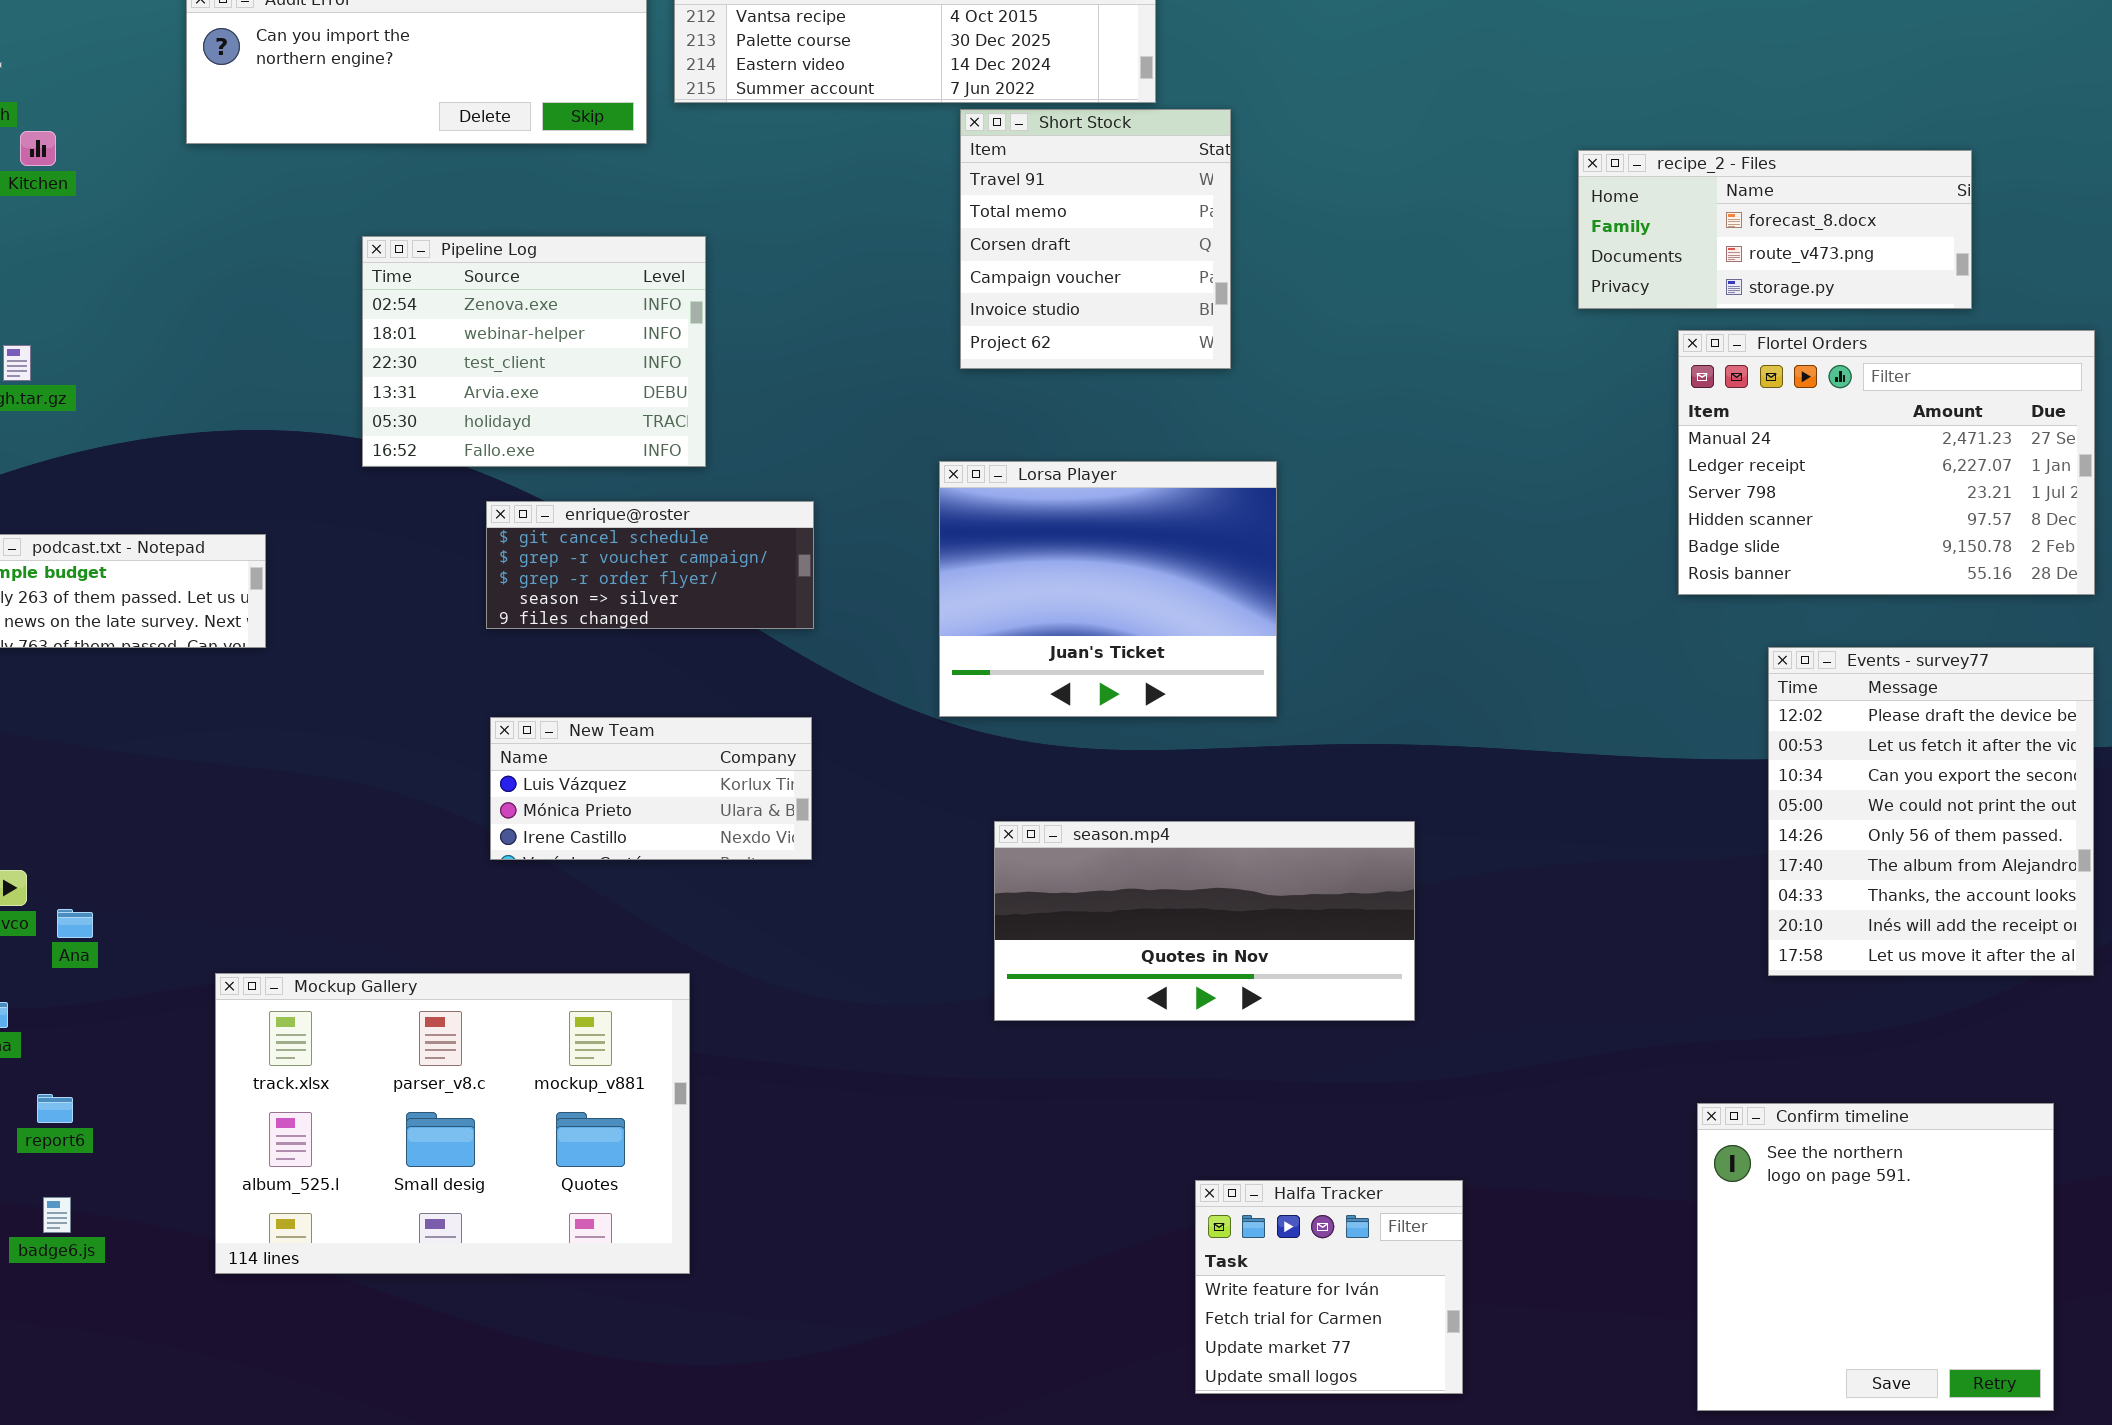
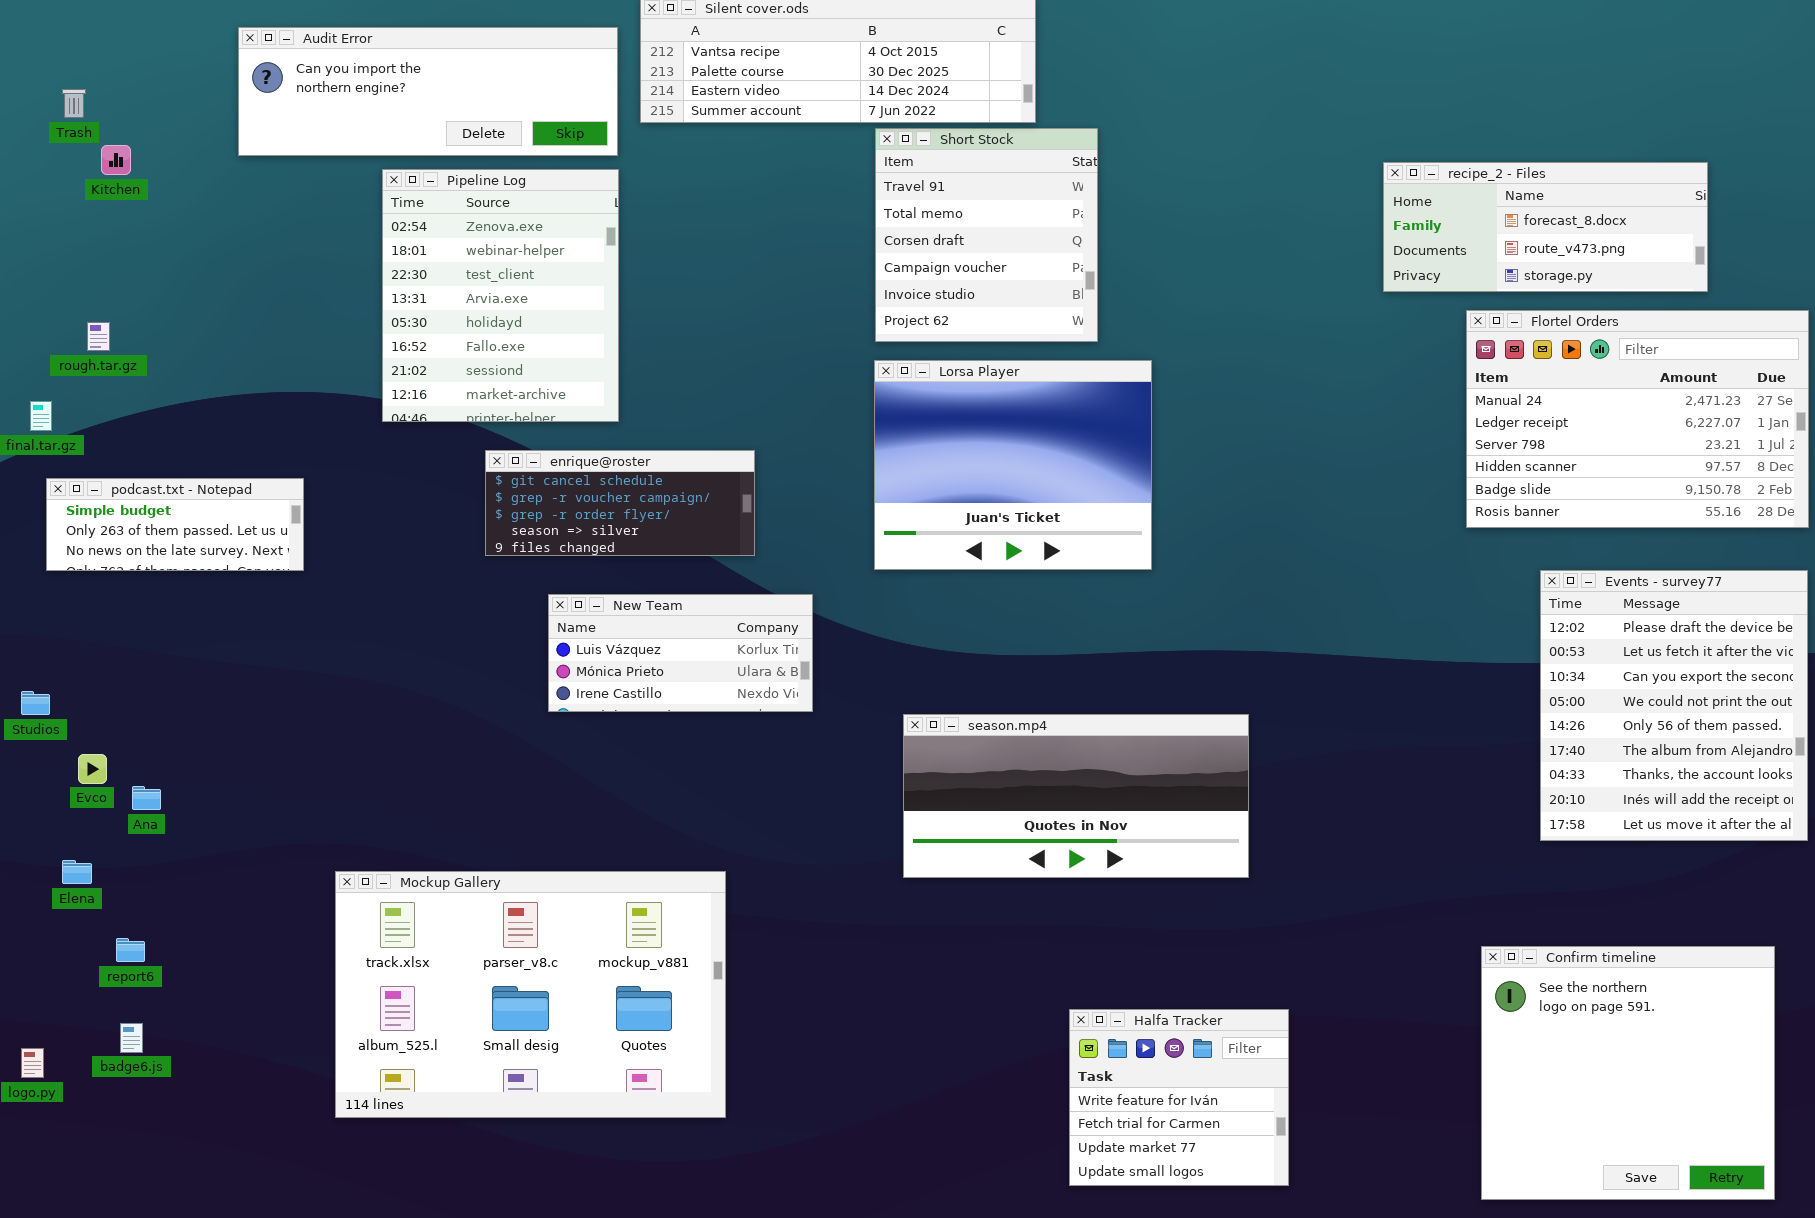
Pipeline Log: [362,236,706,467] -> [382,169,619,422], resized
Lorsa Player: [939,461,1277,717] -> [874,360,1152,570], moved
New Team: [490,717,812,860] -> [548,594,813,712], moved
Mockup Gallery: [215,973,690,1274] -> [335,871,726,1118], moved

